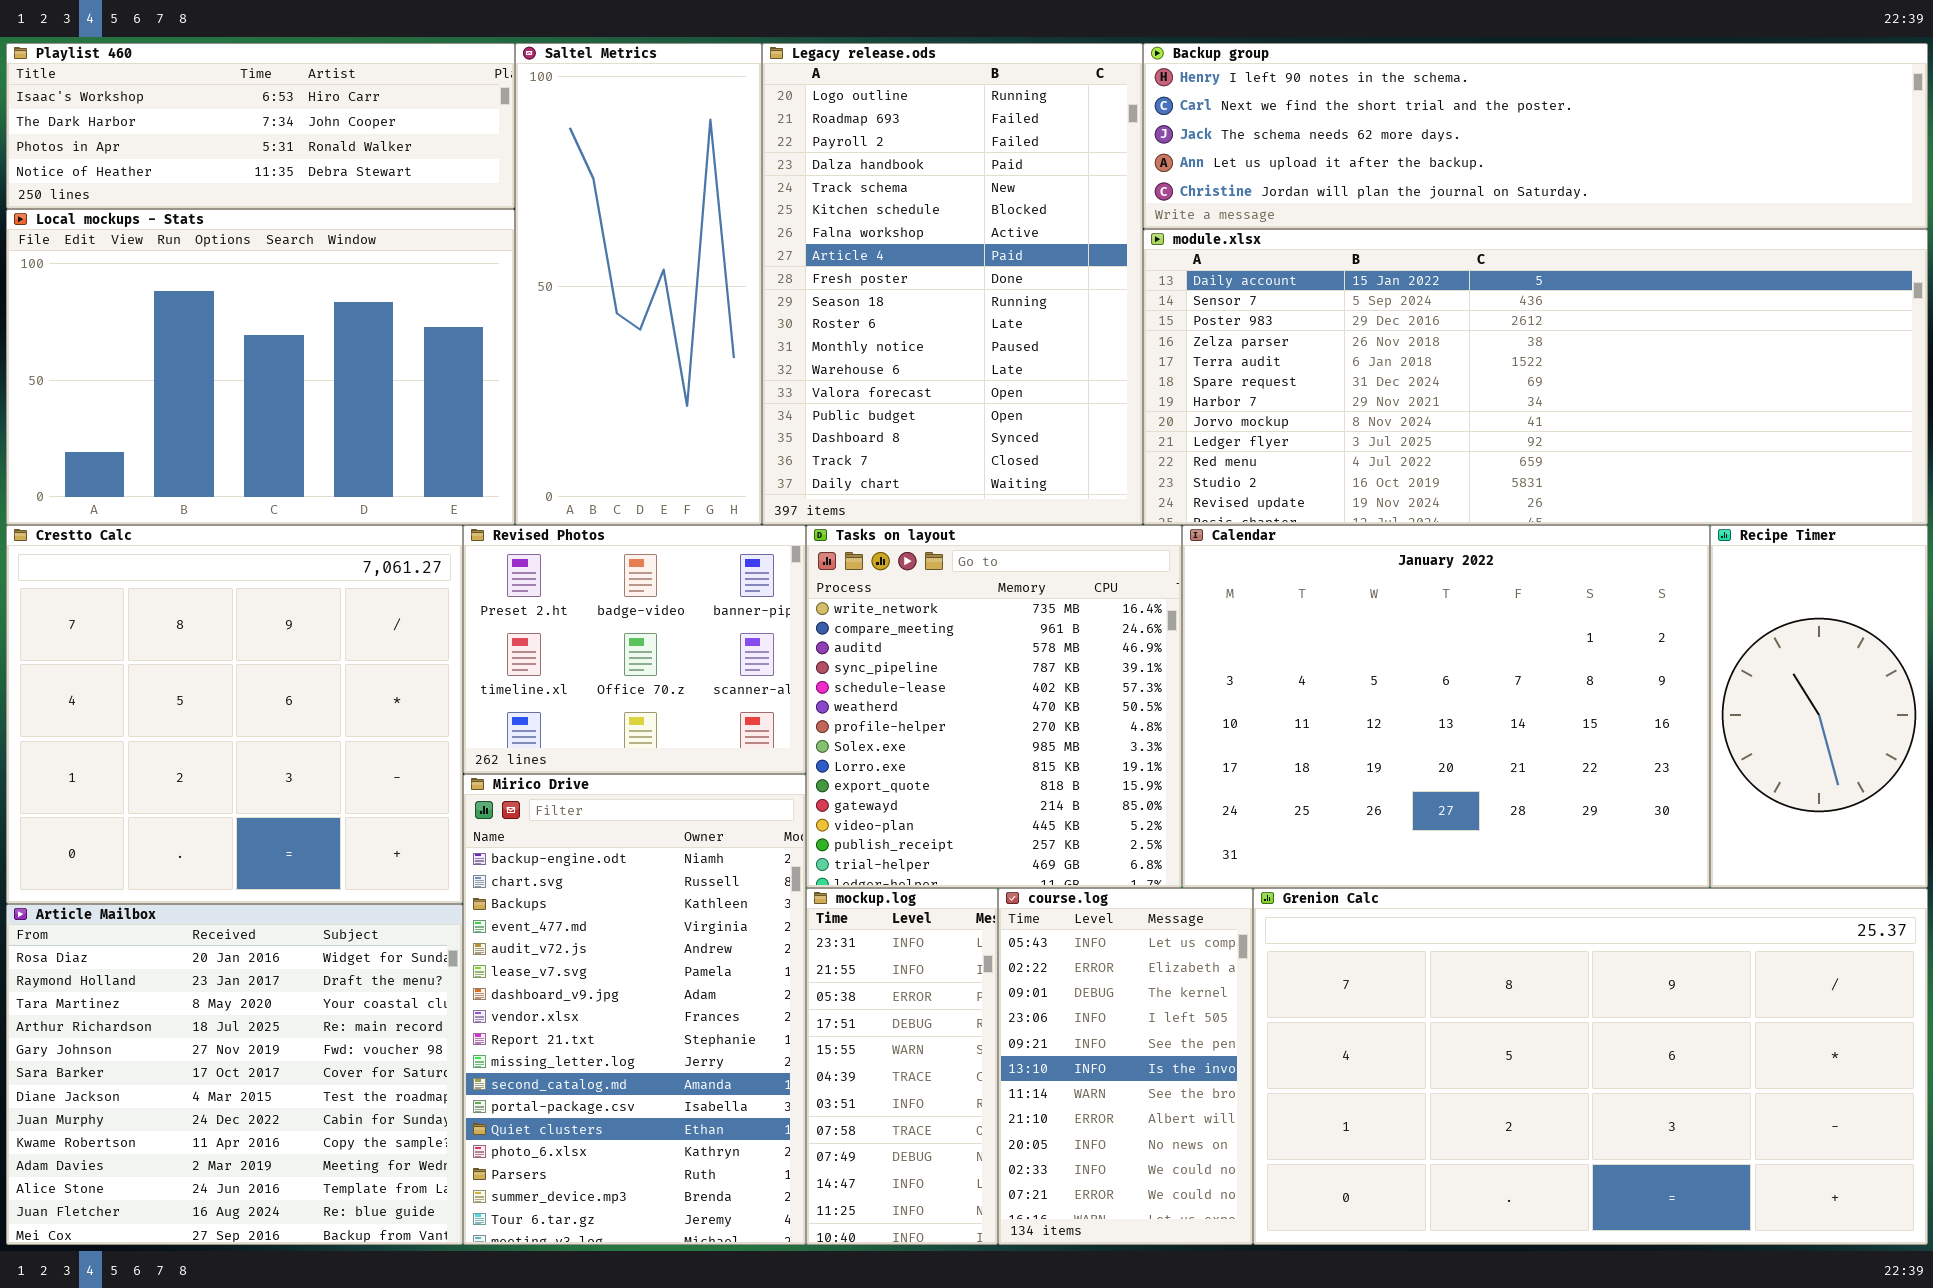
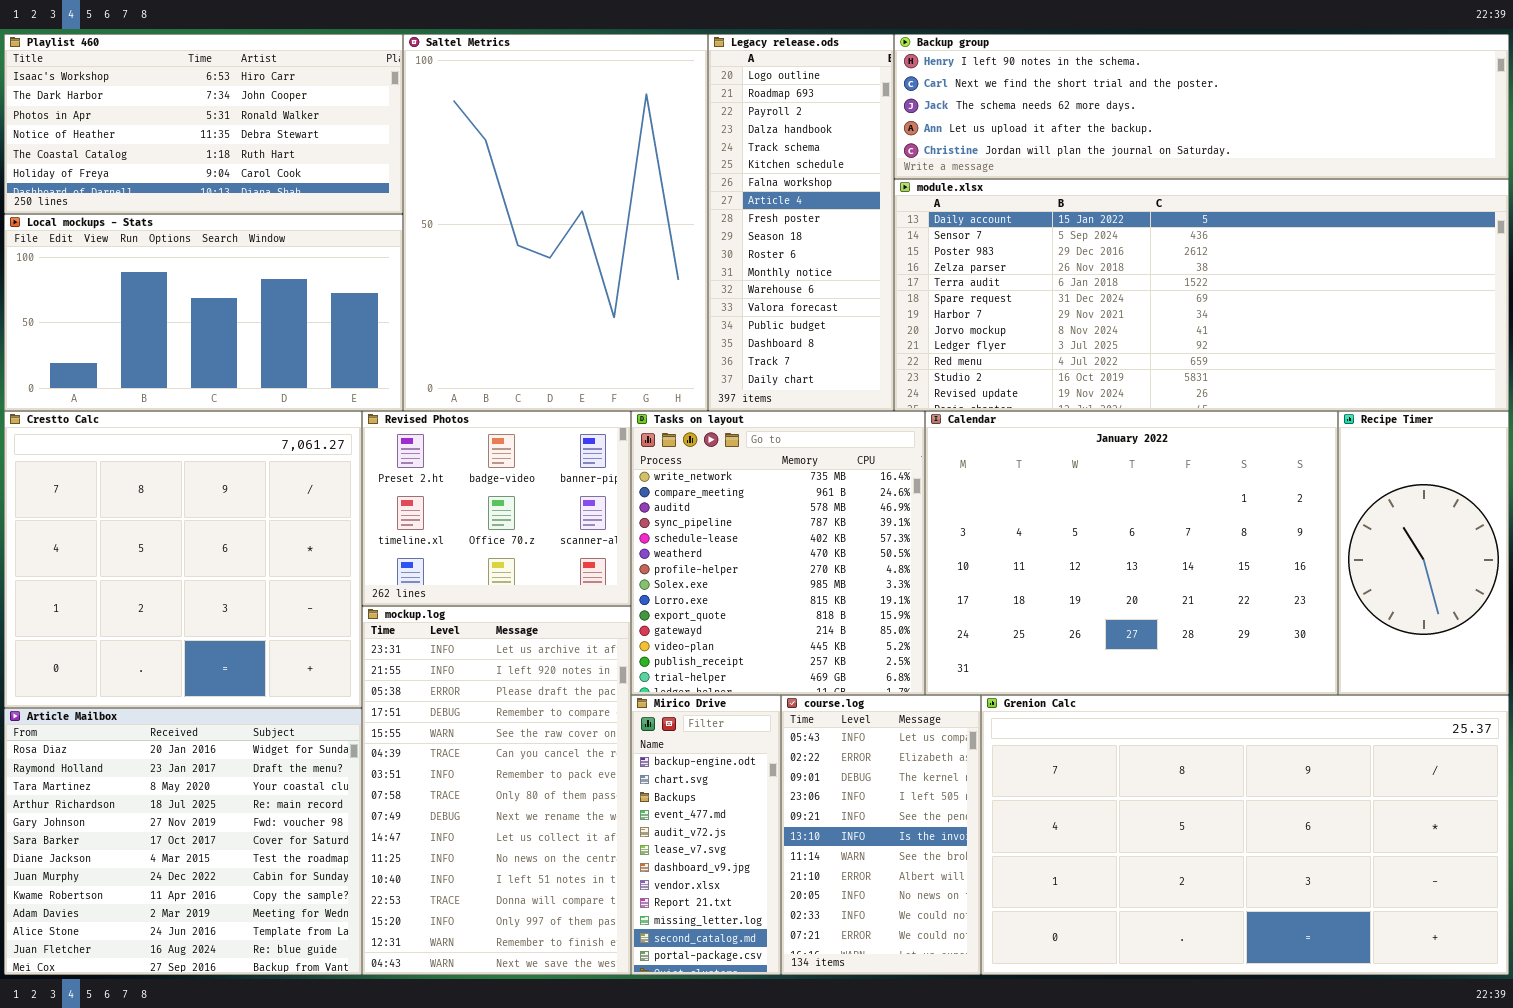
Playlist 460: [6,43,515,209] -> [4,34,403,214], resized
Saltel Metrics: [515,43,762,525] -> [403,34,708,411], resized
Legacy release.ods: [762,43,1143,525] -> [708,34,894,411], resized
Local mockups - Stats: [6,209,515,525] -> [4,214,403,411], resized
Mirico Drive: [463,774,806,1245] -> [631,695,781,975], moved, resized
mockup.log: [806,888,998,1245] -> [362,606,631,975], moved, resized

